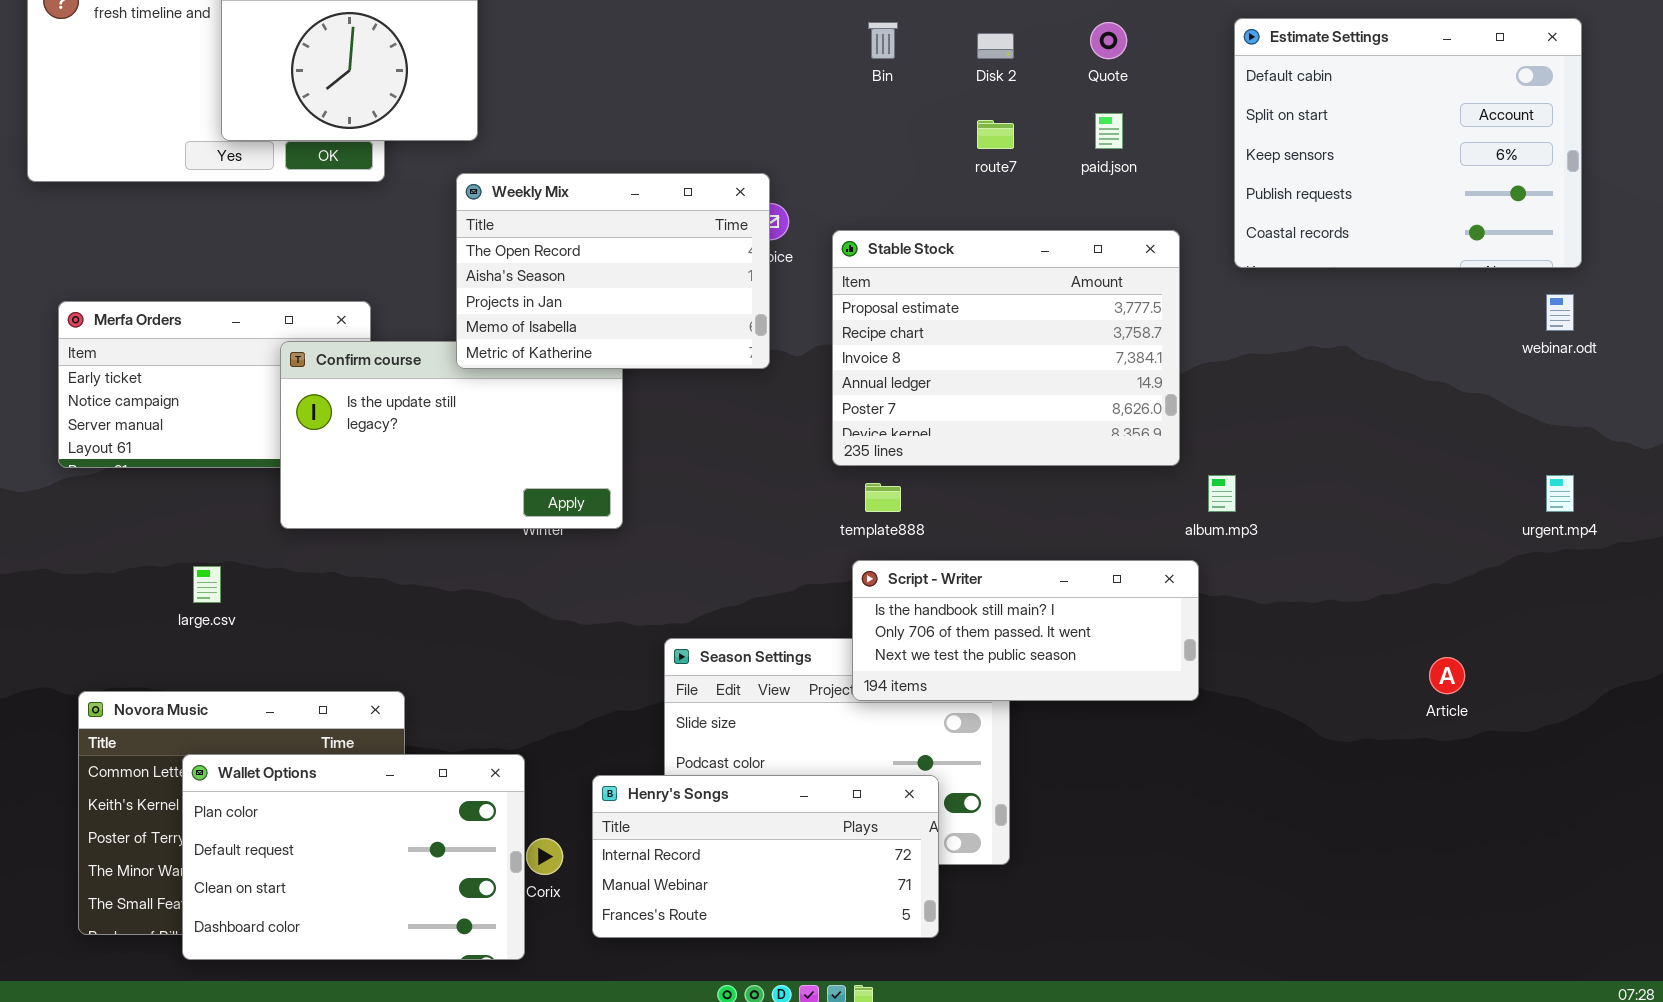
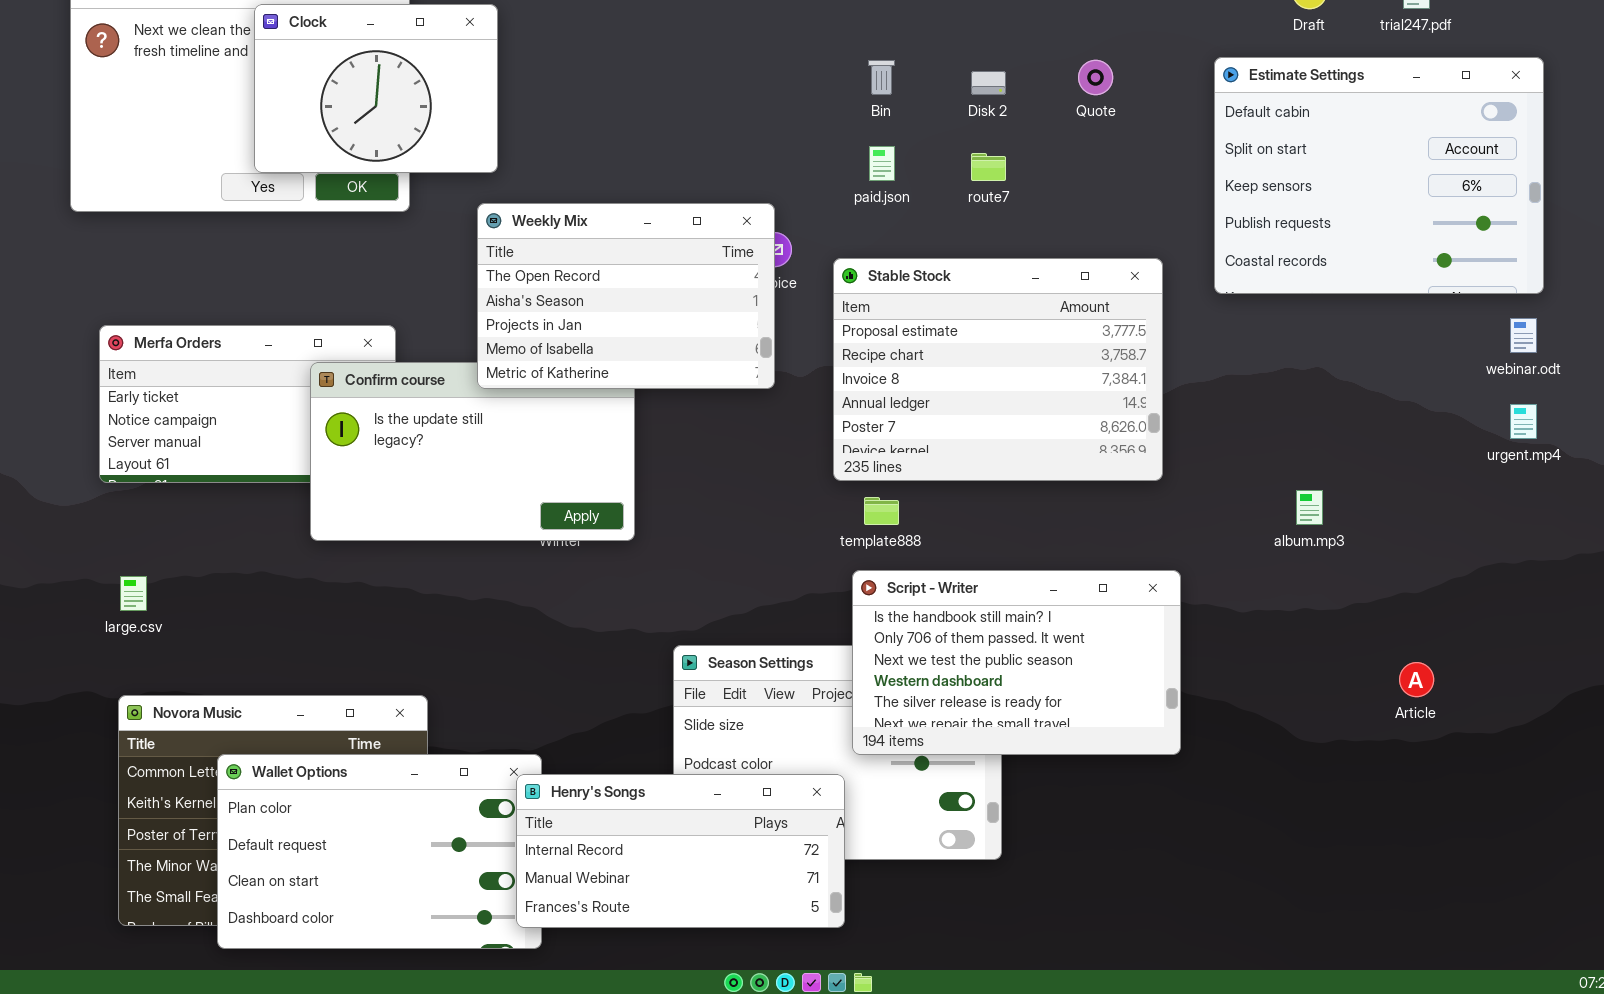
paid.json: [1095,113,1123,149] -> [869,146,895,181], moved
album.mp3: [1208,475,1236,512] -> [1296,490,1323,525], moved
urgent.mp4: [1546,475,1574,512] -> [1510,404,1537,439], moved
Script - Writer: [852,560,1199,701] -> [852,570,1181,755], resized
large.csv: [193,566,221,603] -> [120,576,147,611], moved
Henry's Songs: [592,775,939,938] -> [516,774,845,928], moved

